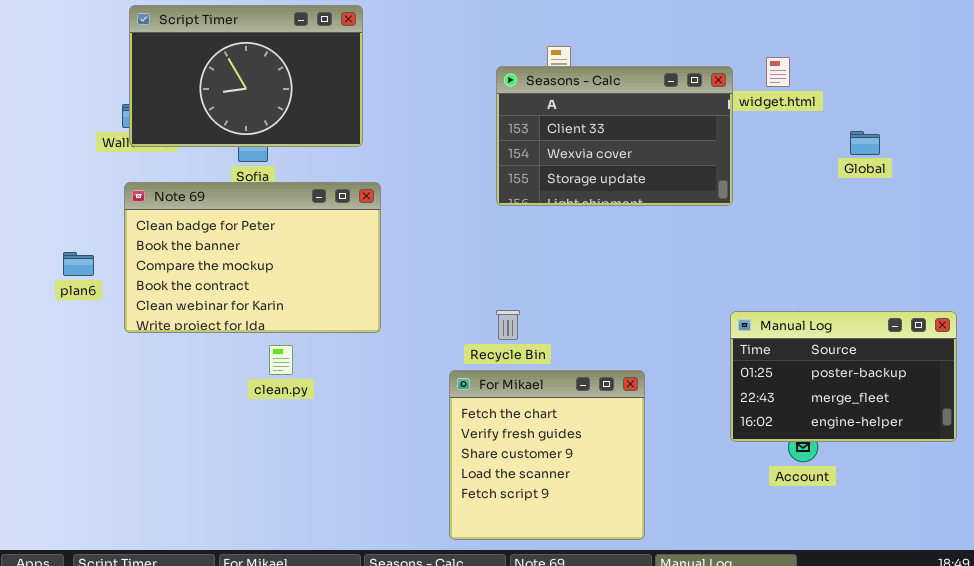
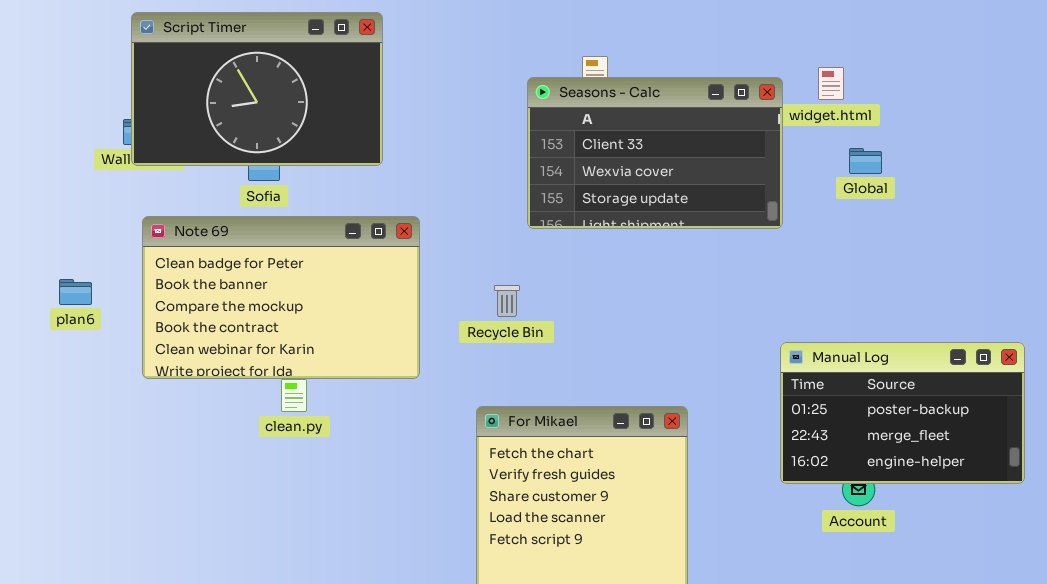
Global: [850,131,880,155] -> [849,148,882,174], moved
Note 69: [124,182,381,333] -> [142,216,420,379], moved
Recycle Bin: [496,310,520,340] -> [494,285,520,317], moved

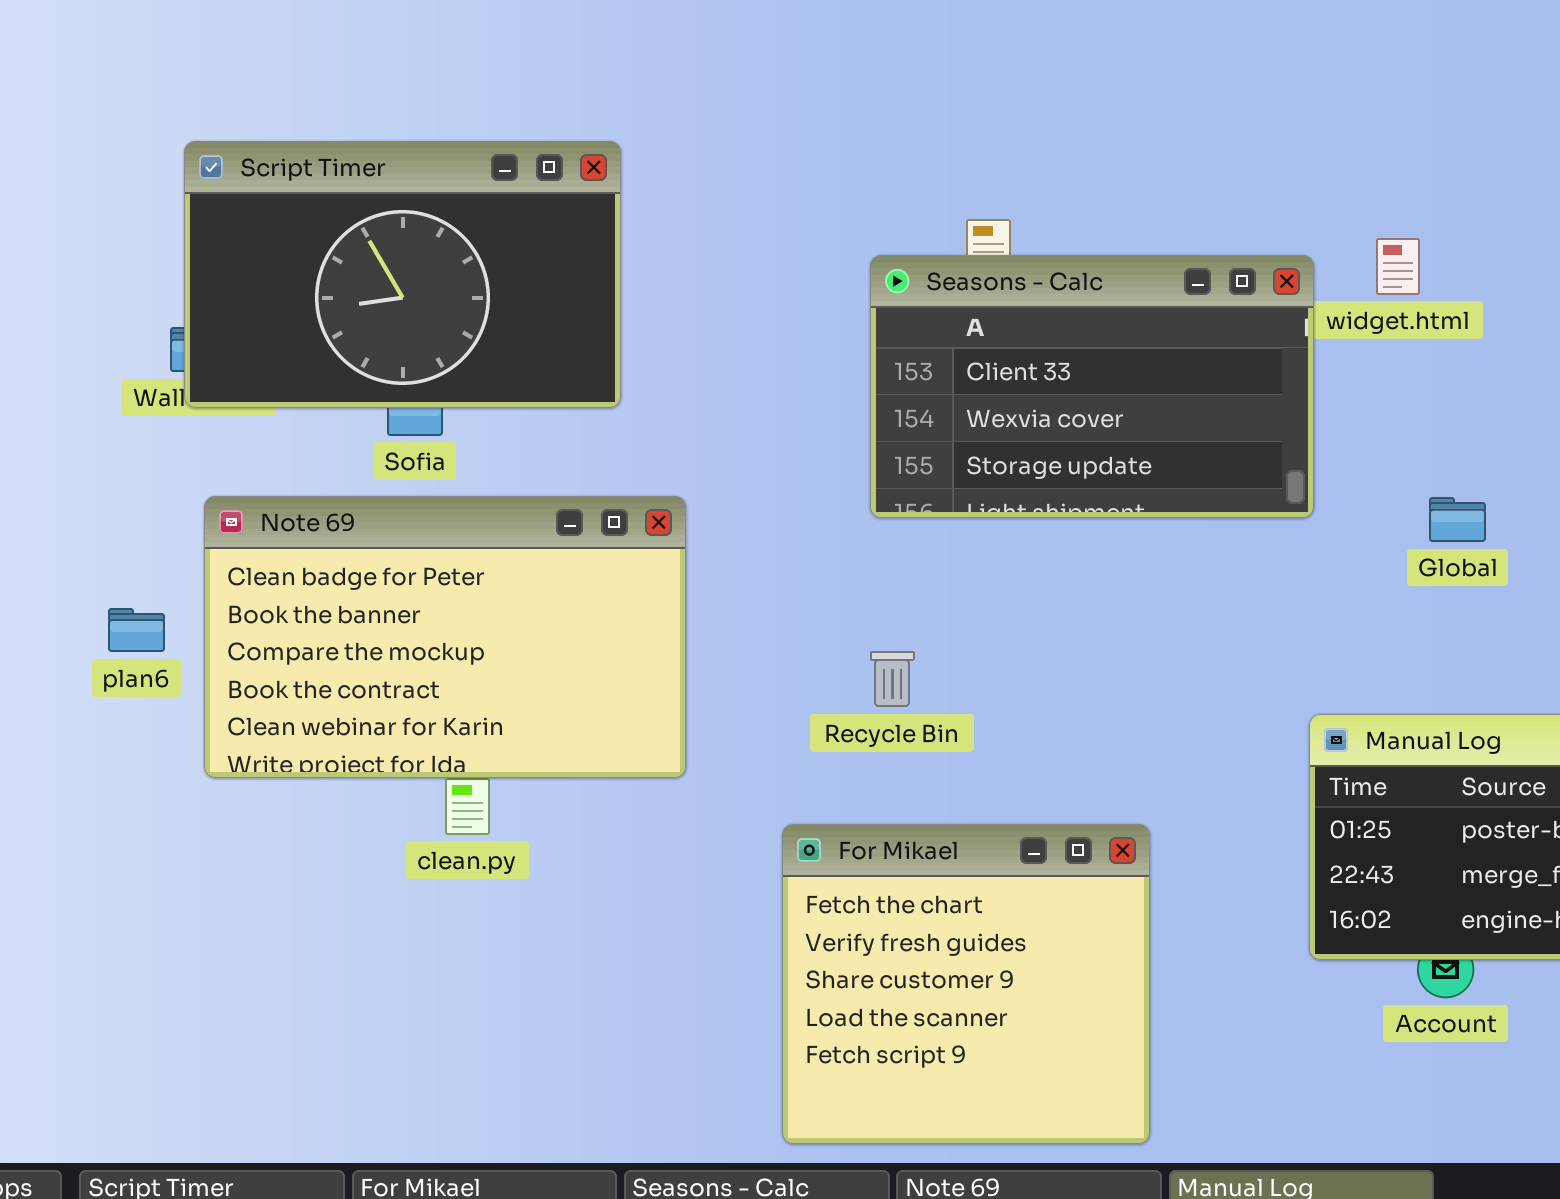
Global: [849,148,882,174] -> [1429,497,1486,542], moved
plan6: [59,279,92,305] -> [108,608,165,652], moved
Recycle Bin: [494,285,520,317] -> [870,651,915,707], moved

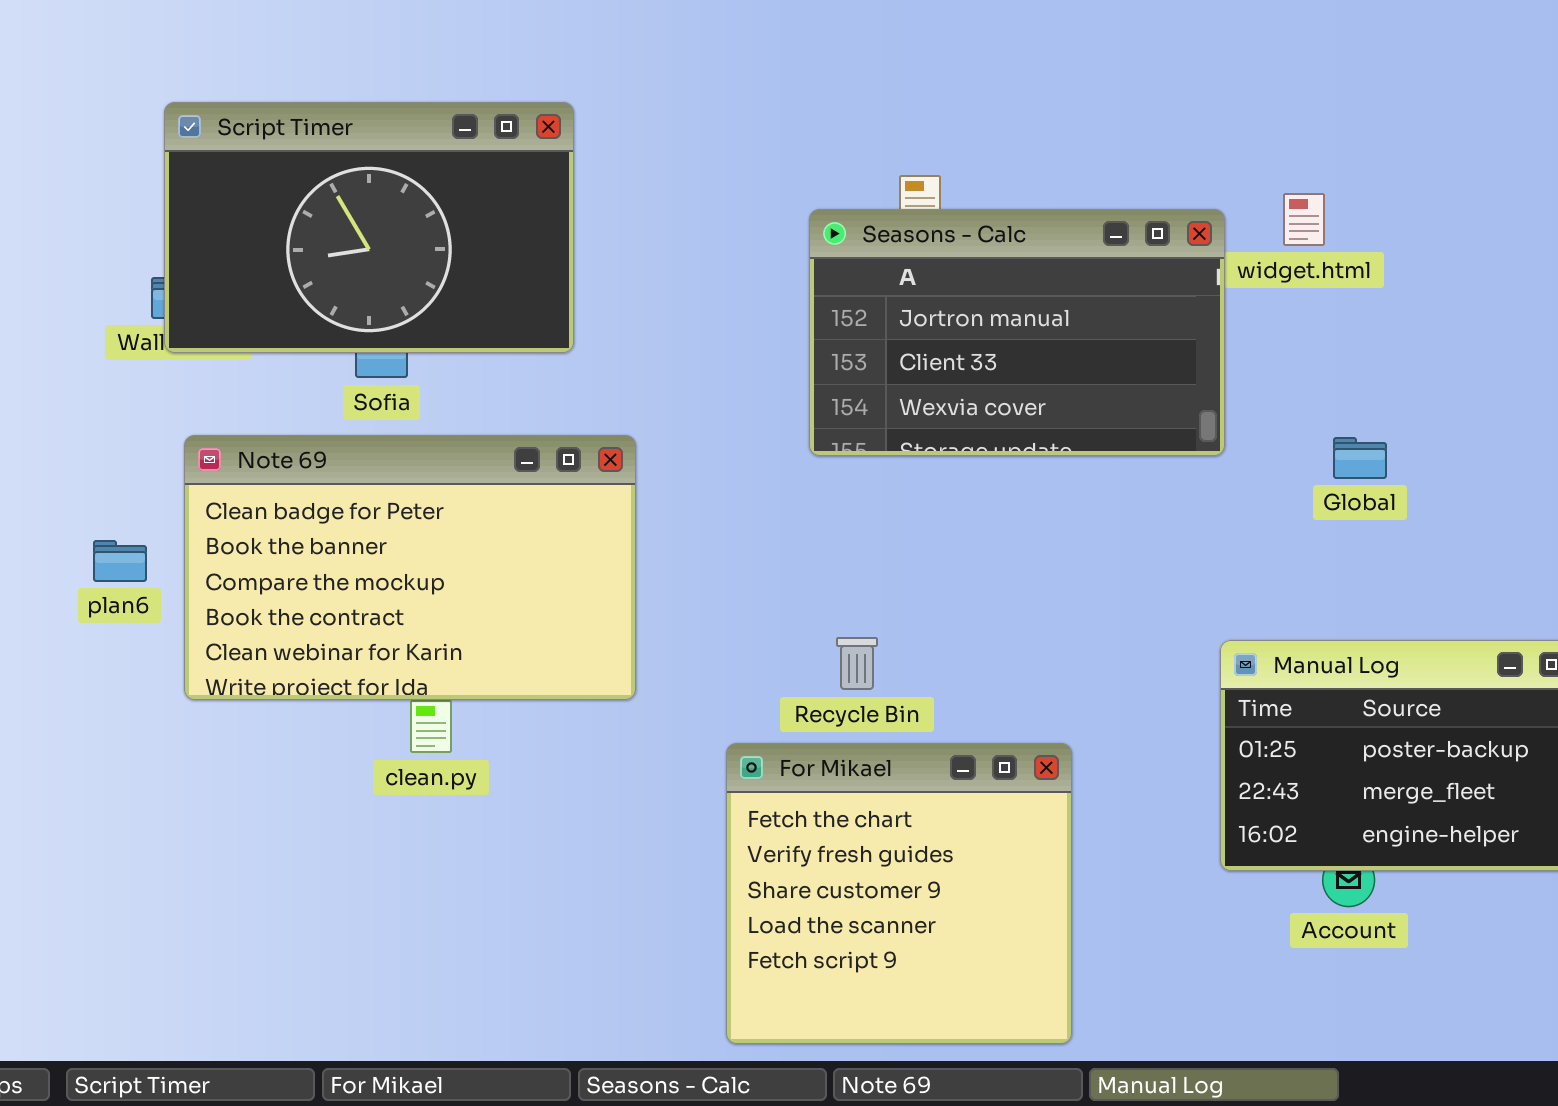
Seasons - Calc: [870,255,1314,518] -> [809,209,1225,456], scrolled up 1 row
Recycle Bin: [870,651,915,707] -> [836,637,878,690], moved

